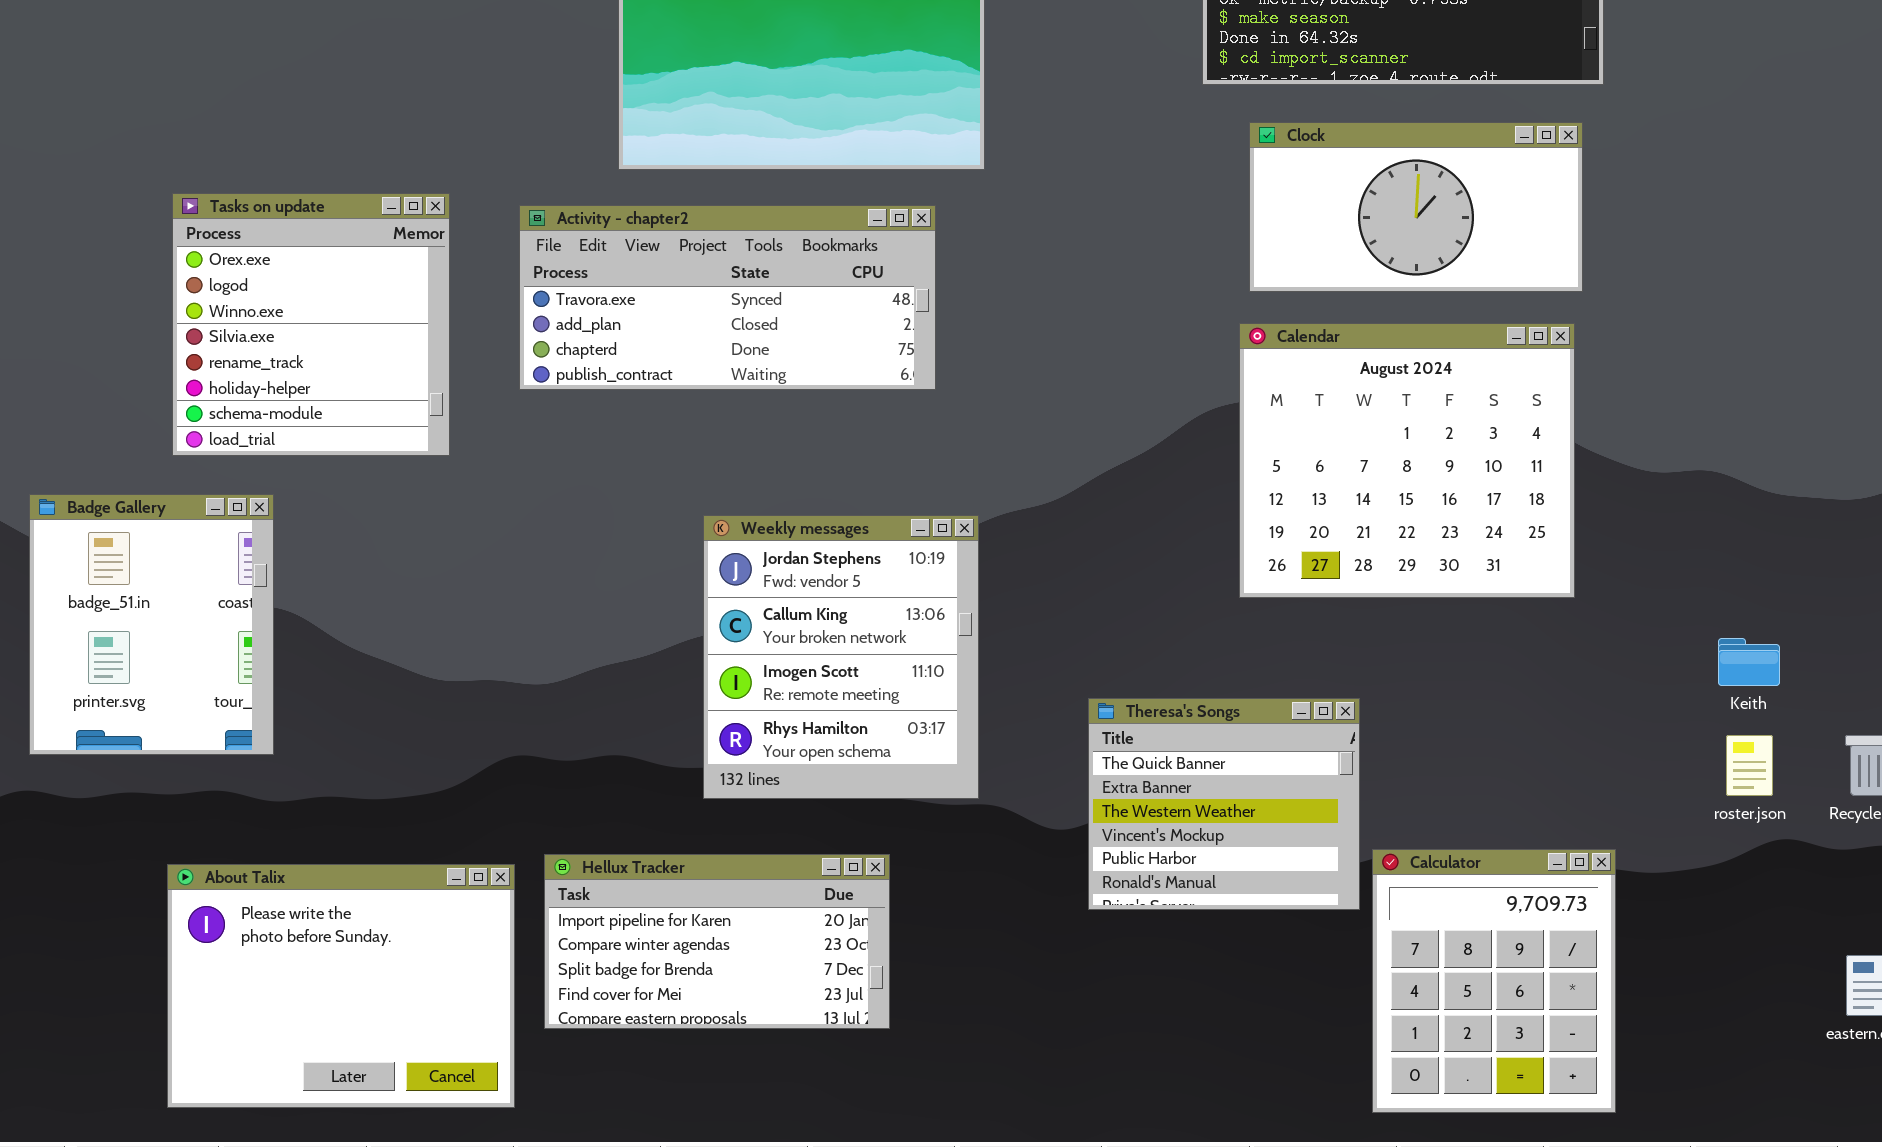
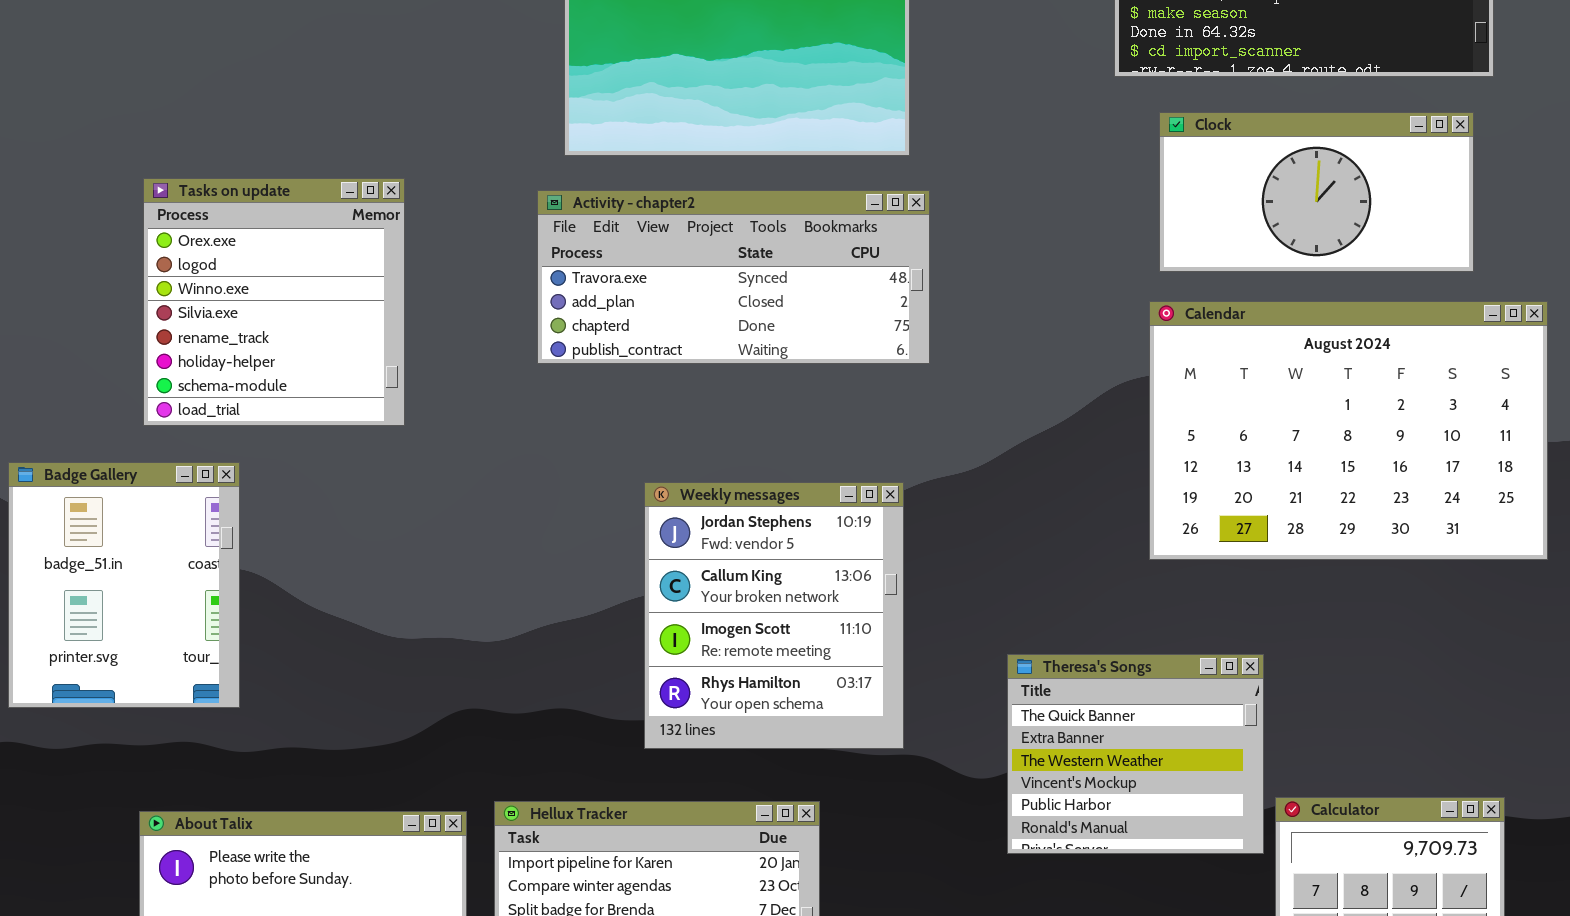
Activity - chapter2: [519,205,936,390] -> [537,190,930,364], moved
Calendar: [1239,323,1575,598] -> [1149,301,1548,560], resized

